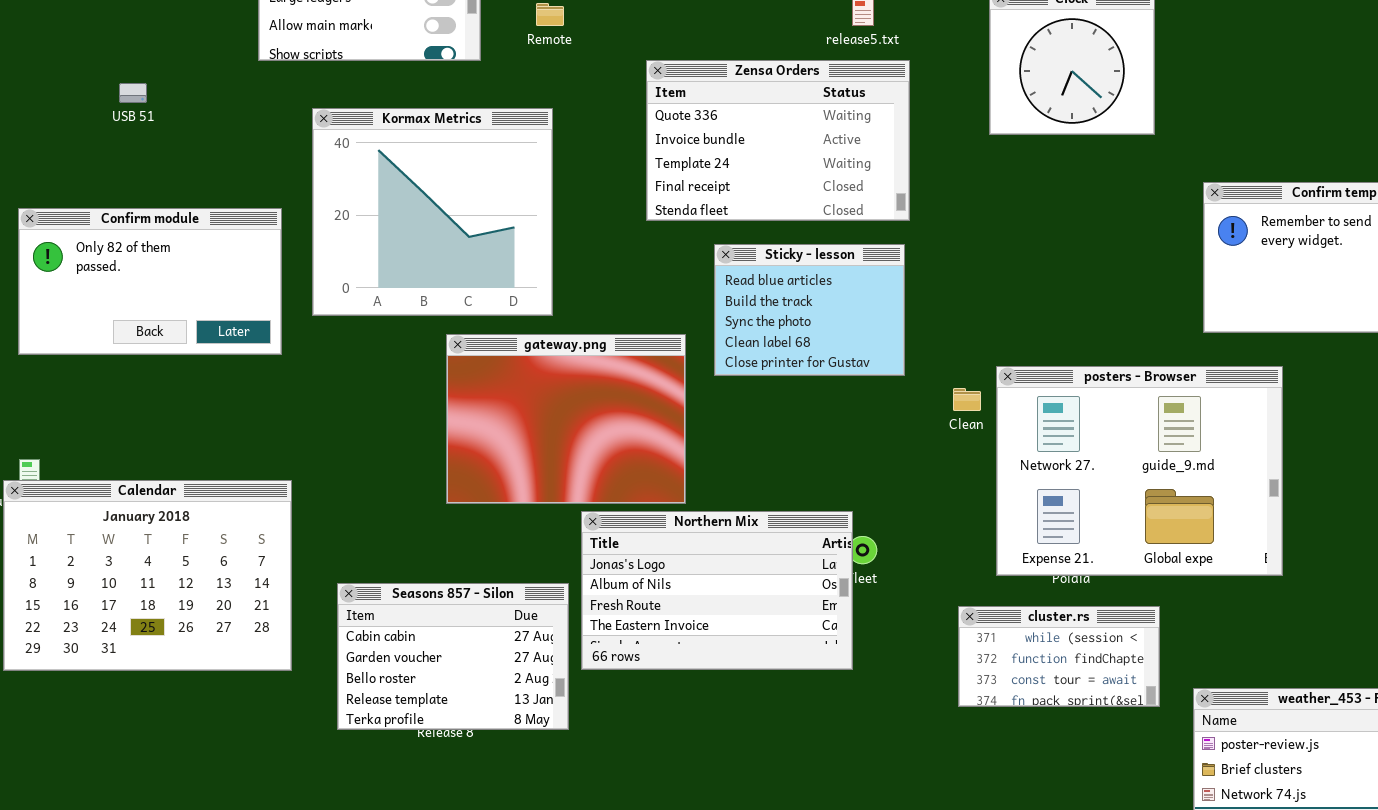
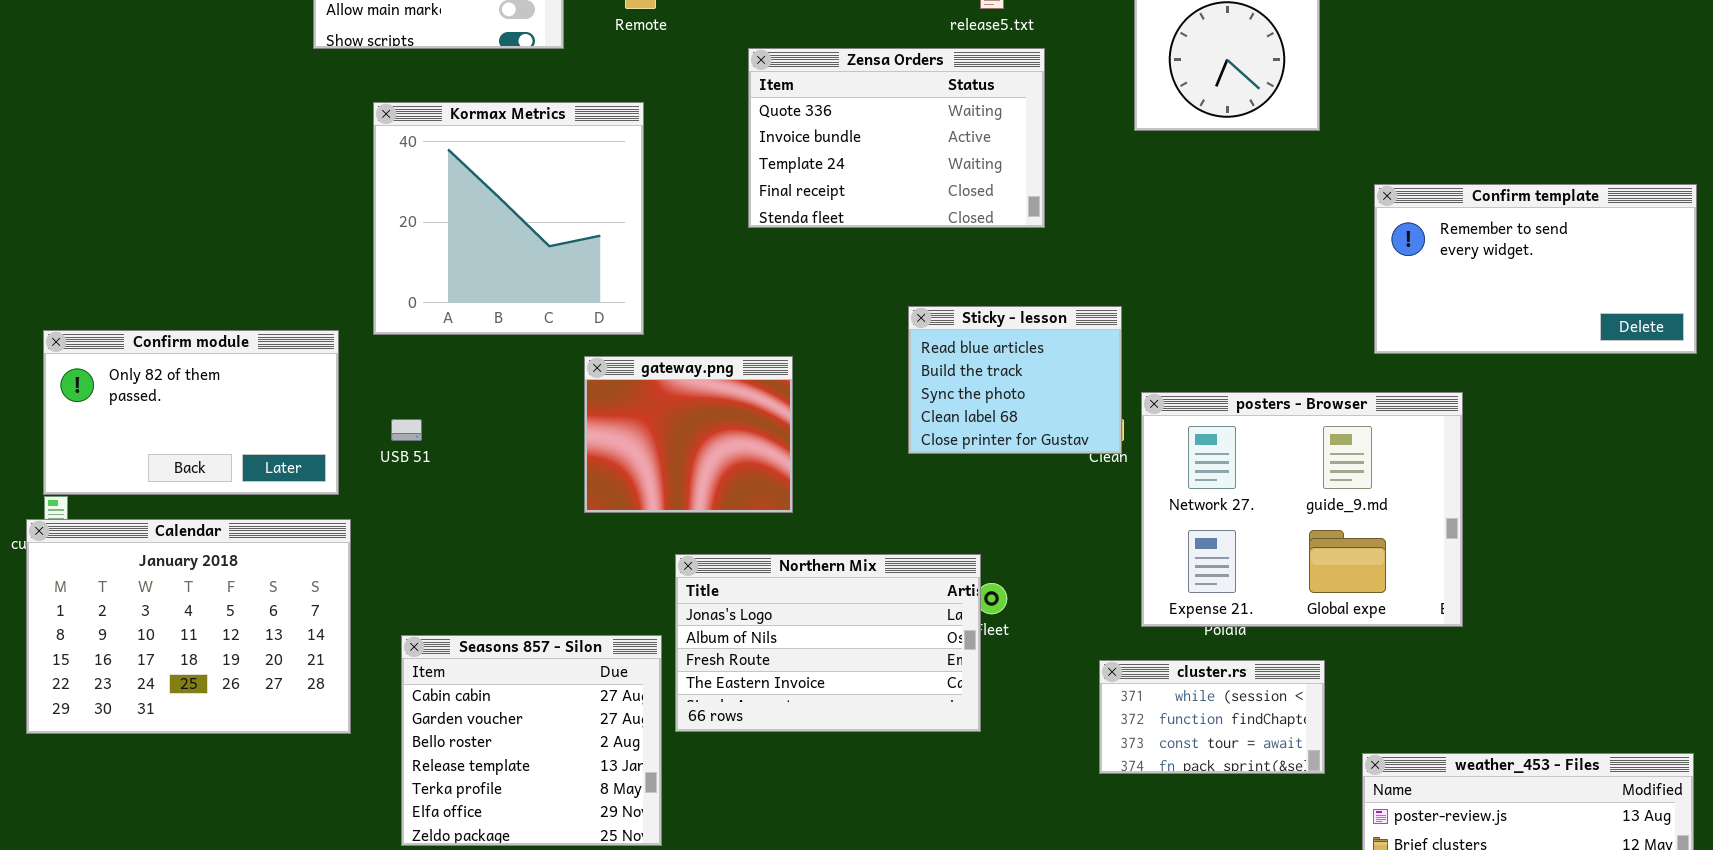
USB 51: [119,83,147,103] -> [391,419,422,441], moved
Confirm module: [18,208,282,355] -> [43,330,339,495], moved
Sticky - lesson: [714,244,905,376] -> [908,306,1122,454], moved
gateway.png: [446,334,686,504] -> [584,356,793,513], resized
Seasons 857 - Silon: [337,583,569,730] -> [401,635,662,846], resized

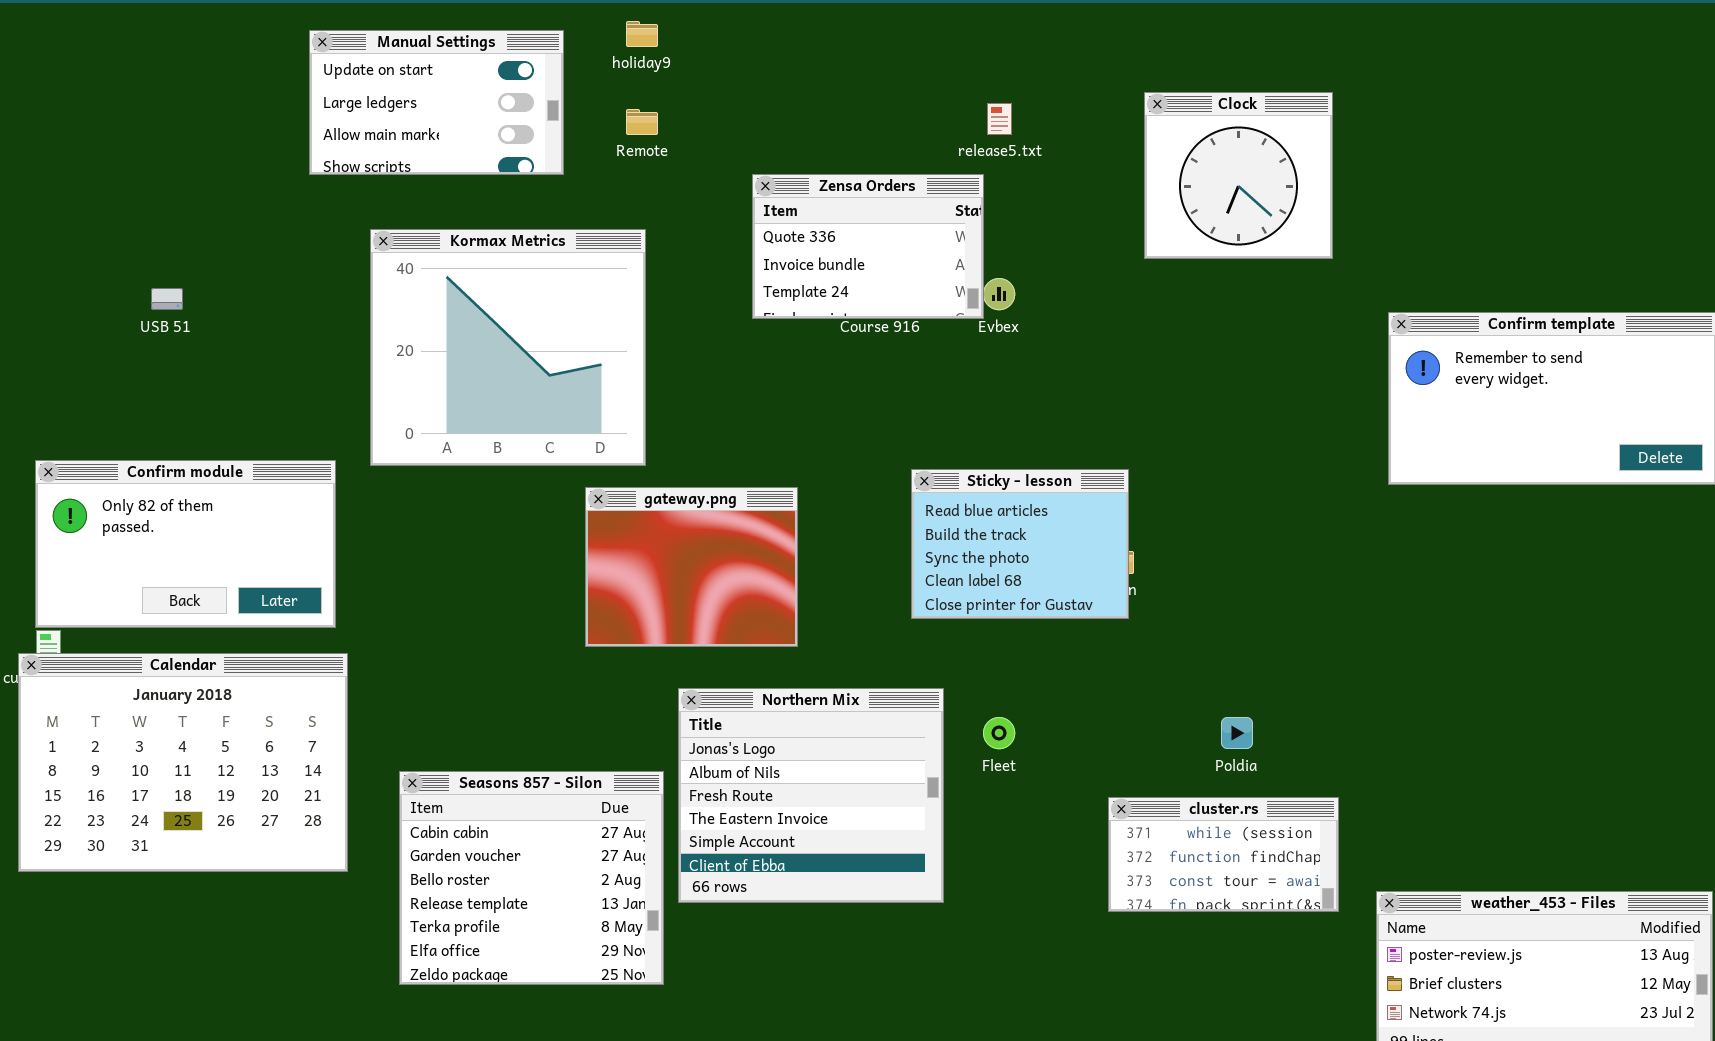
Zensa Orders: [748,48,1045,228] -> [752,174,984,319], resized
Sticky - lesson: [908,306,1122,454] -> [911,469,1129,619], moved
posters - Browser: [1141,392,1463,627] -> none, closed
USB 51: [391,419,422,441] -> [151,288,183,310], moved
Northern Mix: [675,554,981,732] -> [678,688,944,903], resized

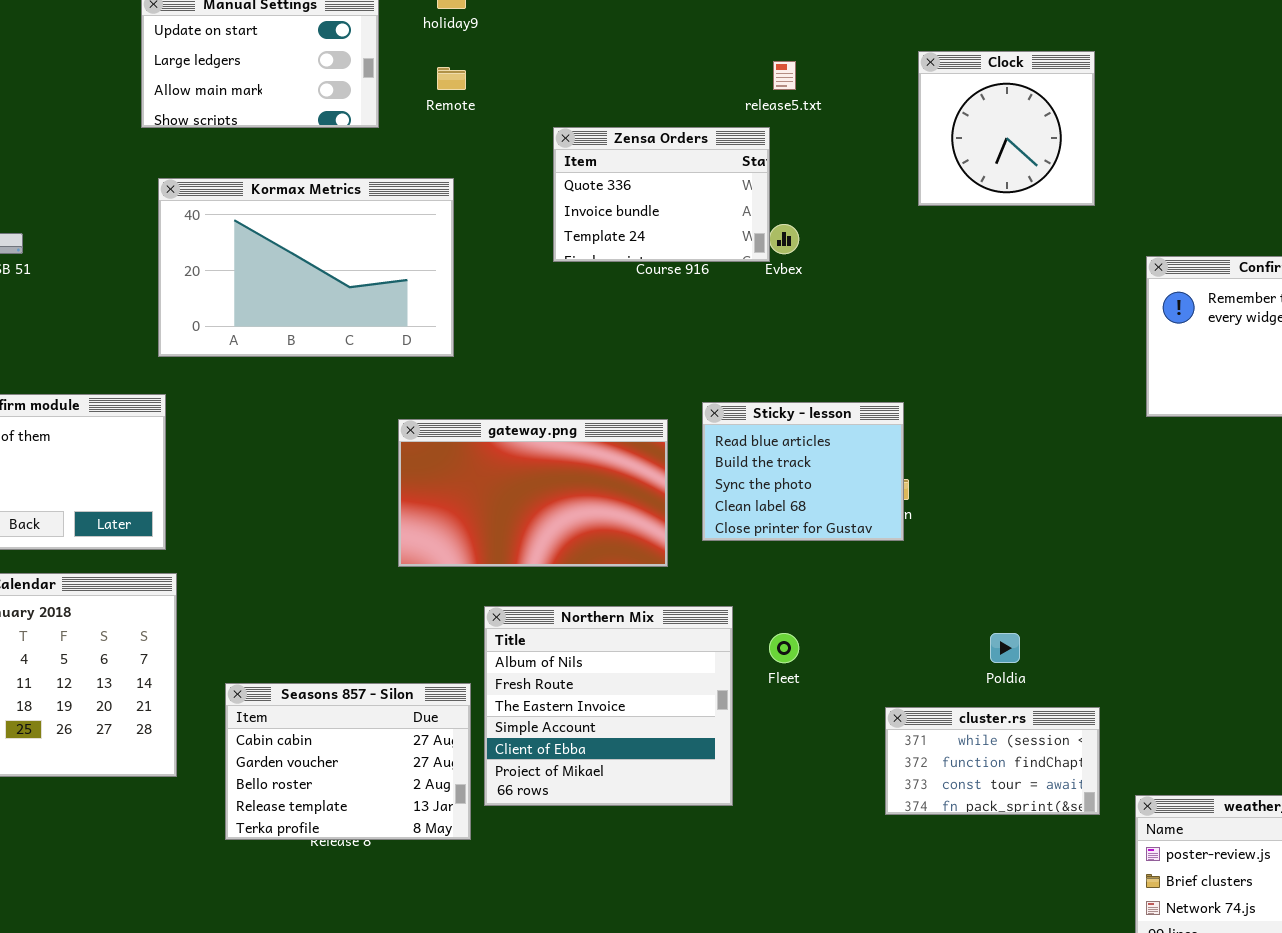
Kormax Metrics: [370,229,646,466] -> [158,178,454,357], resized
gateway.png: [585,487,798,647] -> [398,419,668,567], resized
Northern Mix: [678,688,944,903] -> [484,606,733,806], scrolled down 1 row
Seasons 857 - Silon: [399,771,664,985] -> [225,683,471,840], resized

